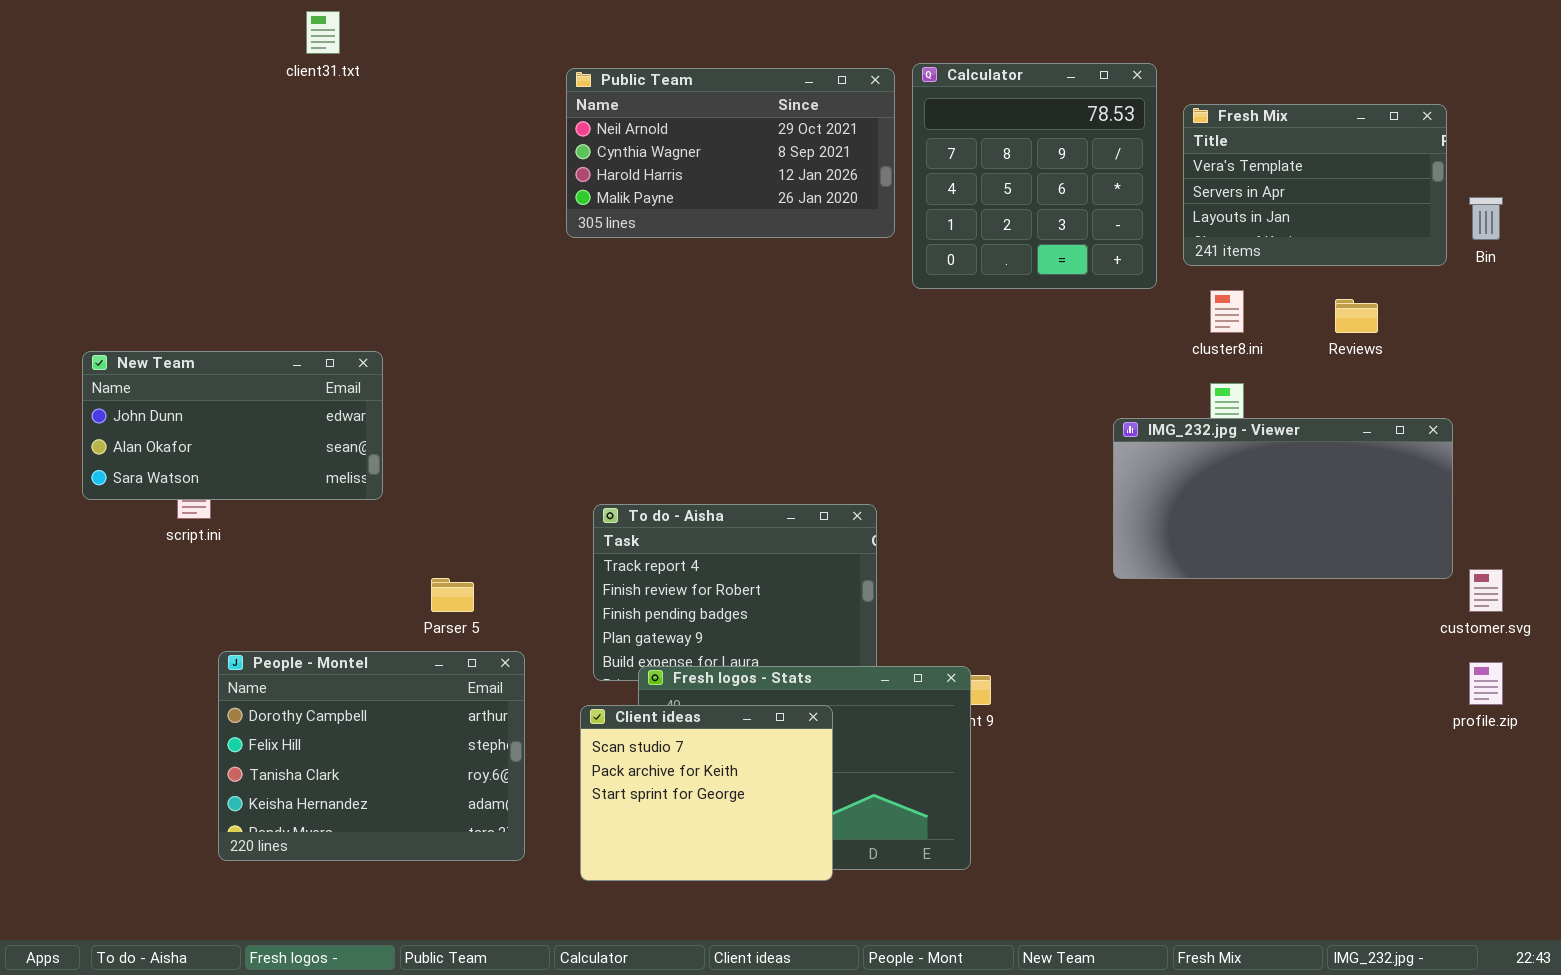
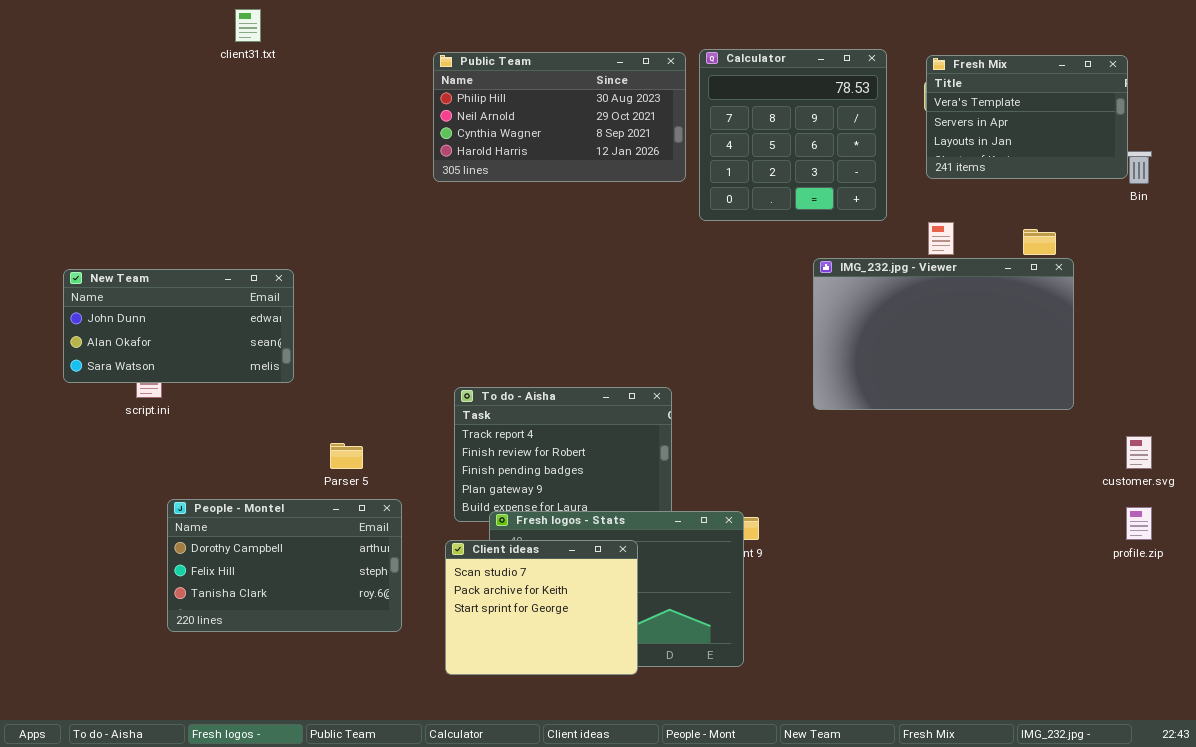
Public Team: [566,68,895,238] -> [433,52,686,182], scrolled up 1 row
Fresh Mix: [1183,104,1447,266] -> [926,55,1128,179], moved
IMG_232.jpg - Viewer: [1113,418,1453,579] -> [813,258,1074,410], moved, resized
People - Montel: [218,651,525,861] -> [167,499,402,632], resized

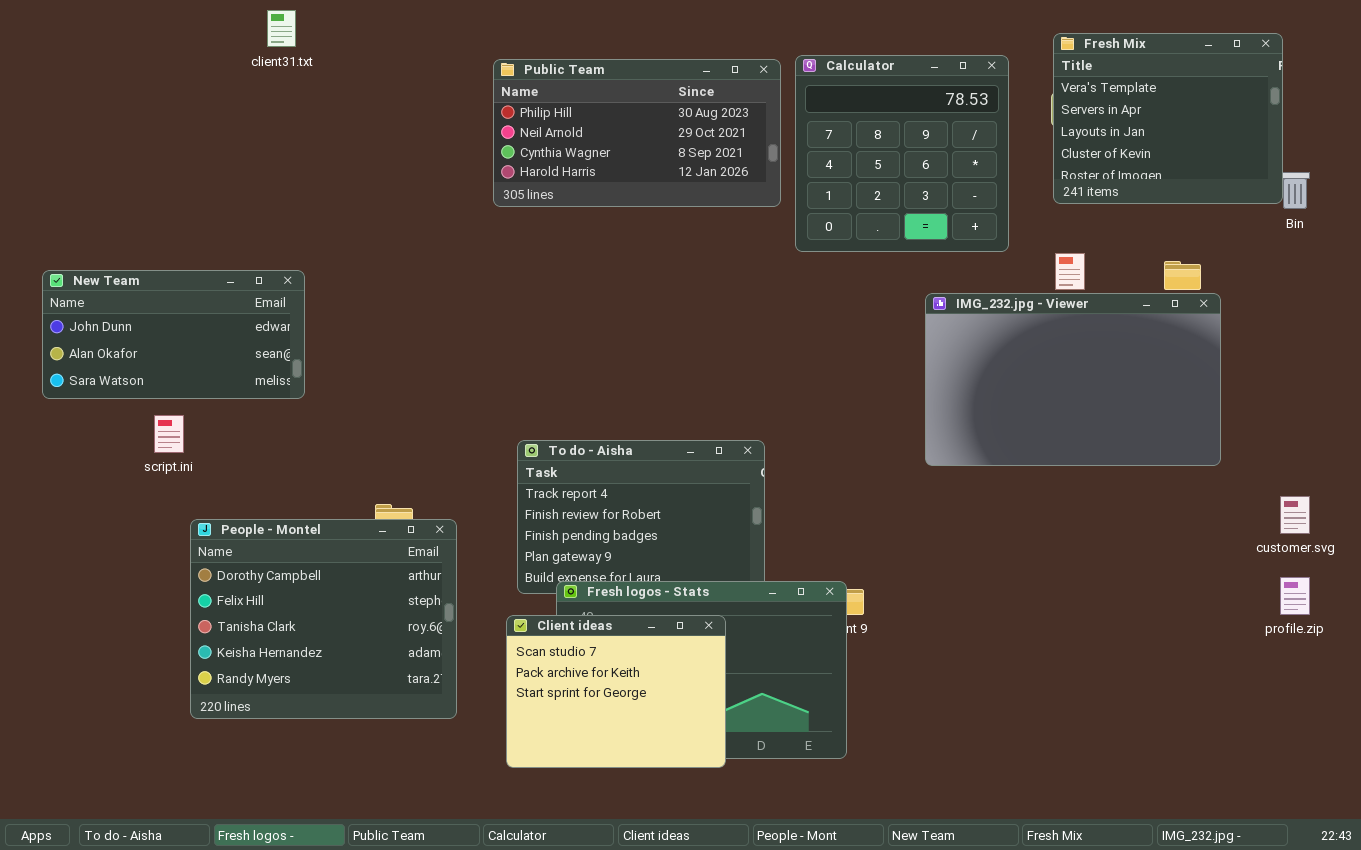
Fresh Mix: [926,55,1128,179] -> [1053,33,1283,204], resized
New Team: [63,269,294,383] -> [42,270,305,399], moved
People - Montel: [167,499,402,632] -> [190,519,457,719], resized

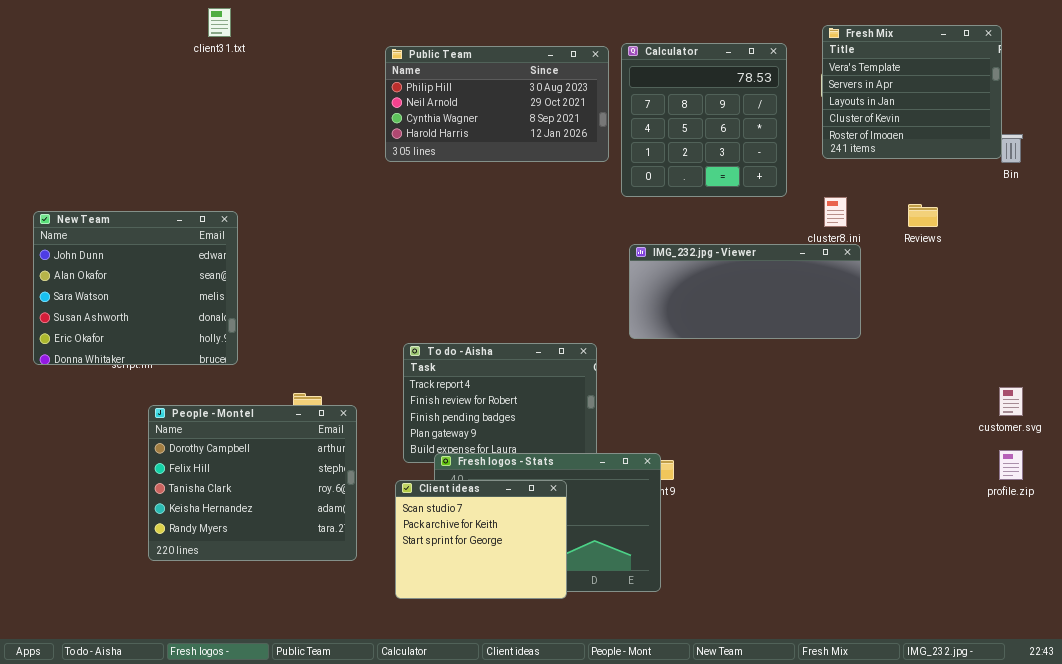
New Team: [42,270,305,399] -> [33,211,238,365], resized
IMG_232.jpg - Viewer: [925,293,1221,466] -> [629,244,861,339], moved, resized

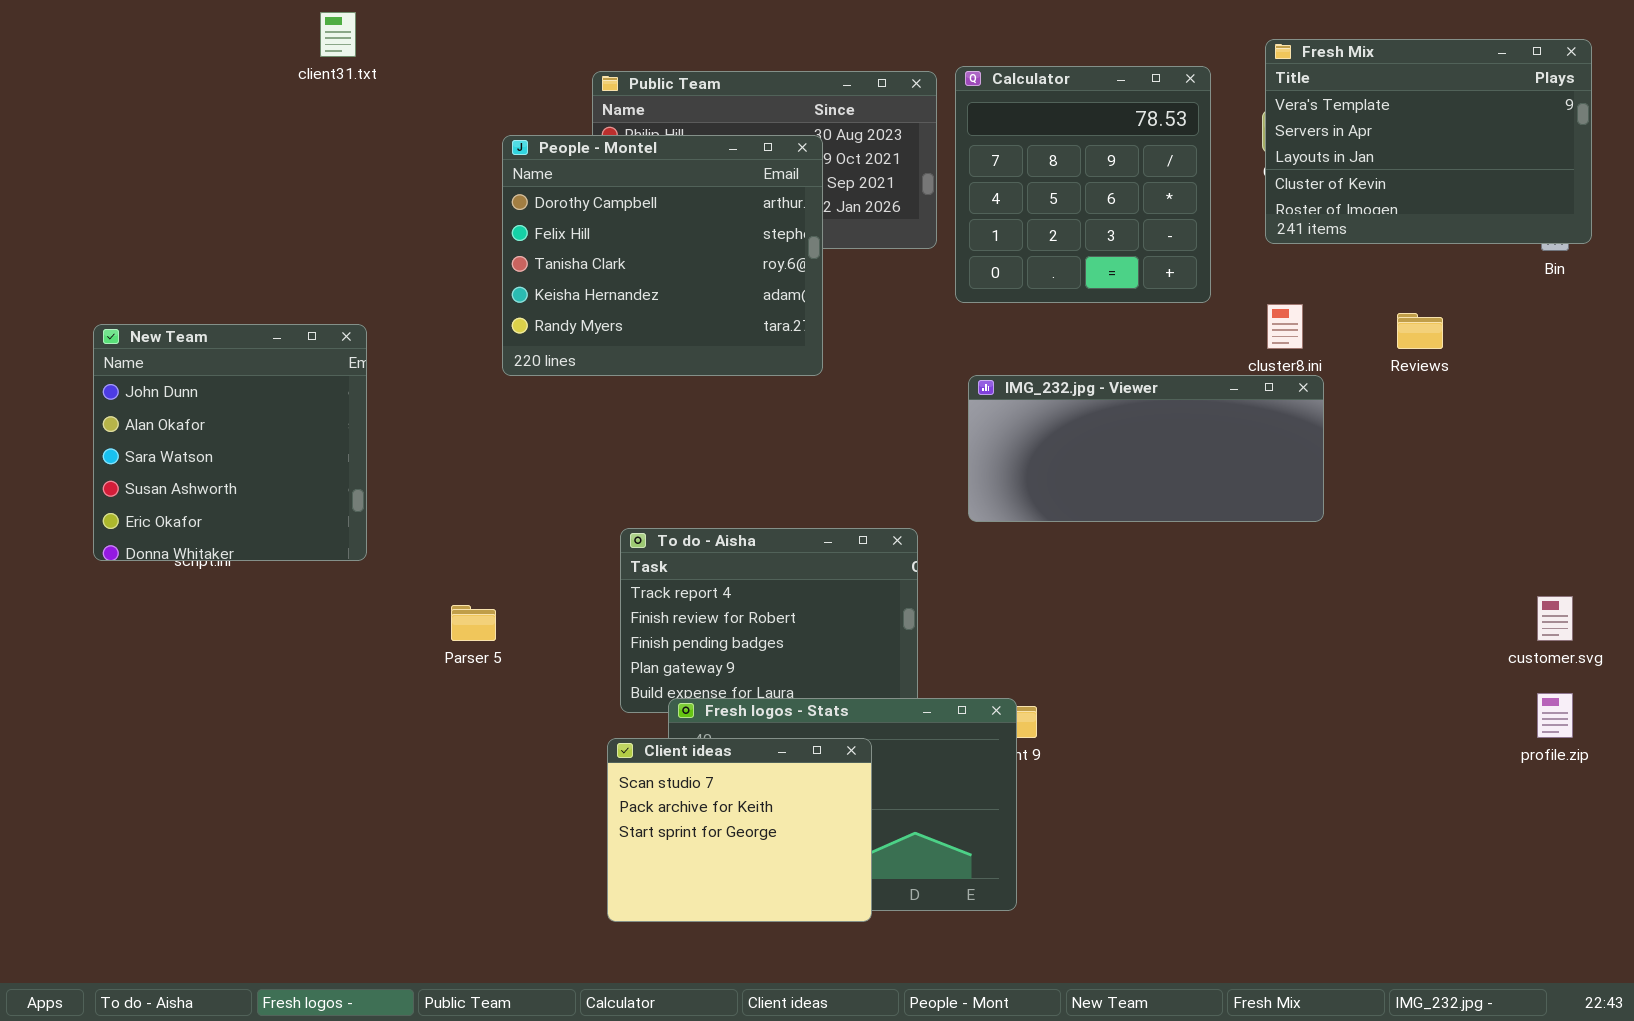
Fresh Mix: [822,25,1002,159] -> [1265,39,1592,244], resized
New Team: [33,211,238,365] -> [93,324,367,561], resized
People - Montel: [148,405,357,561] -> [502,135,823,376], moved

